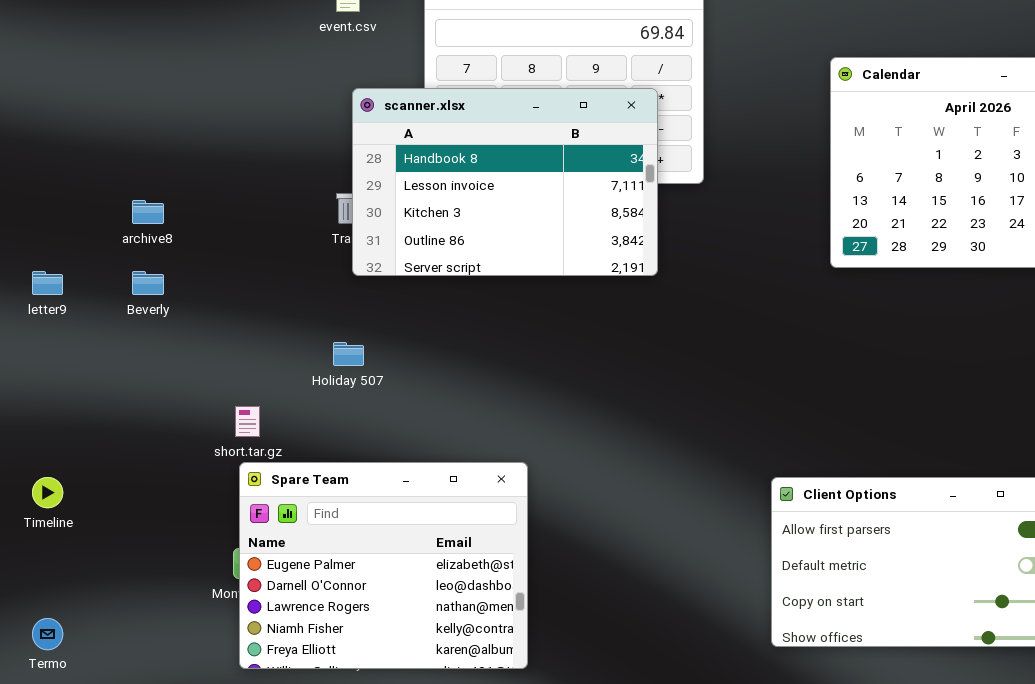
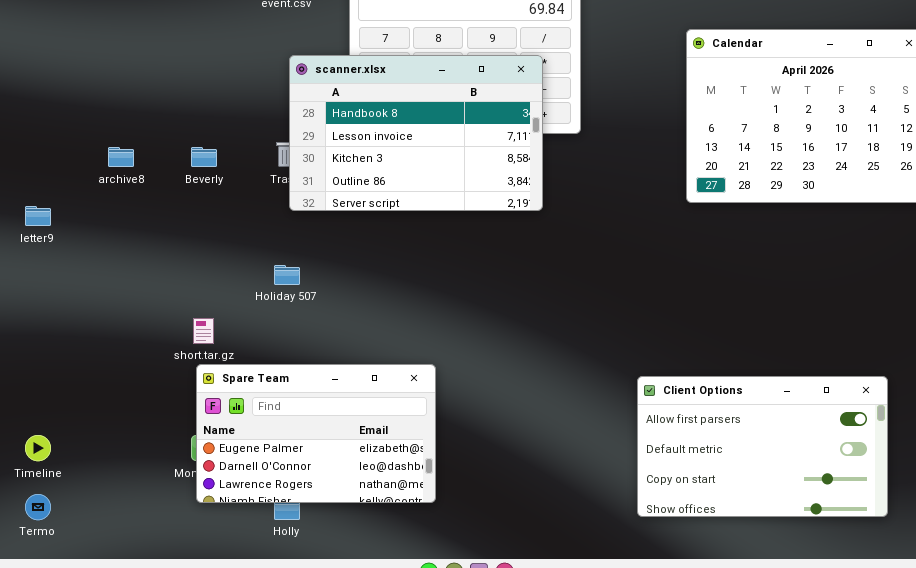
Beverly: [132,271,164,295] -> [191,147,217,167], moved
Spare Team: [239,462,528,669] -> [196,364,436,503], resized
Timeline: [32,477,63,508] -> [25,435,51,461], moved

